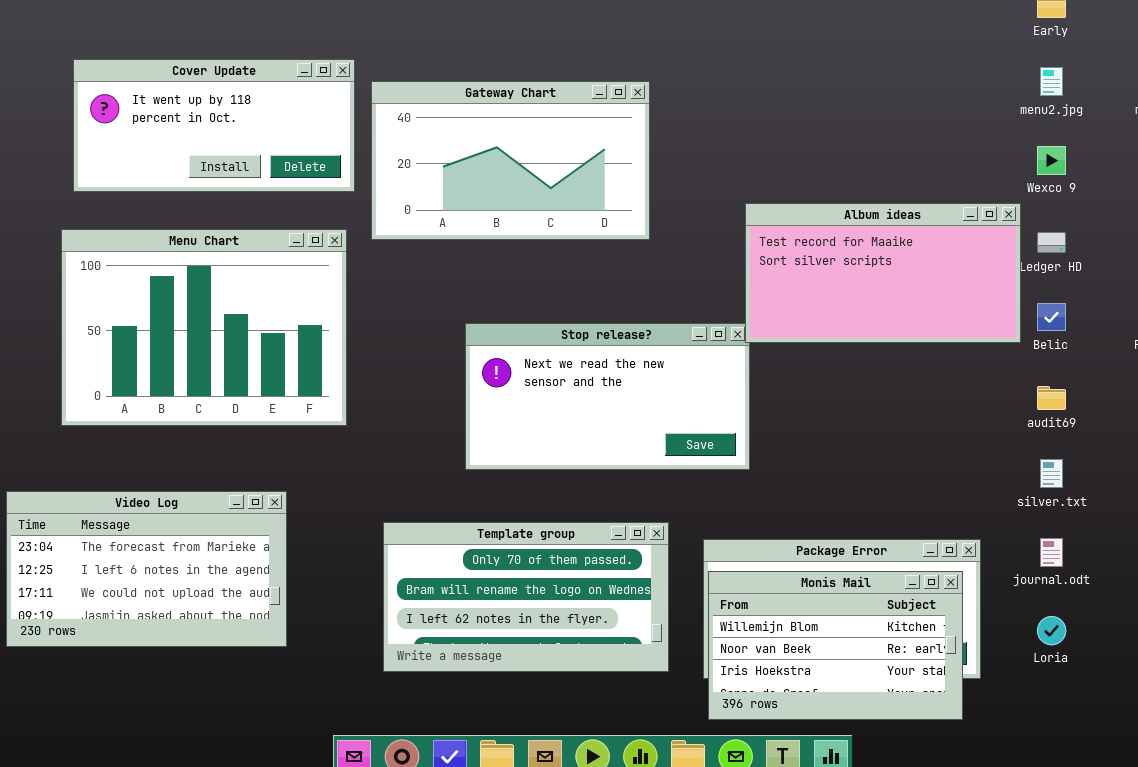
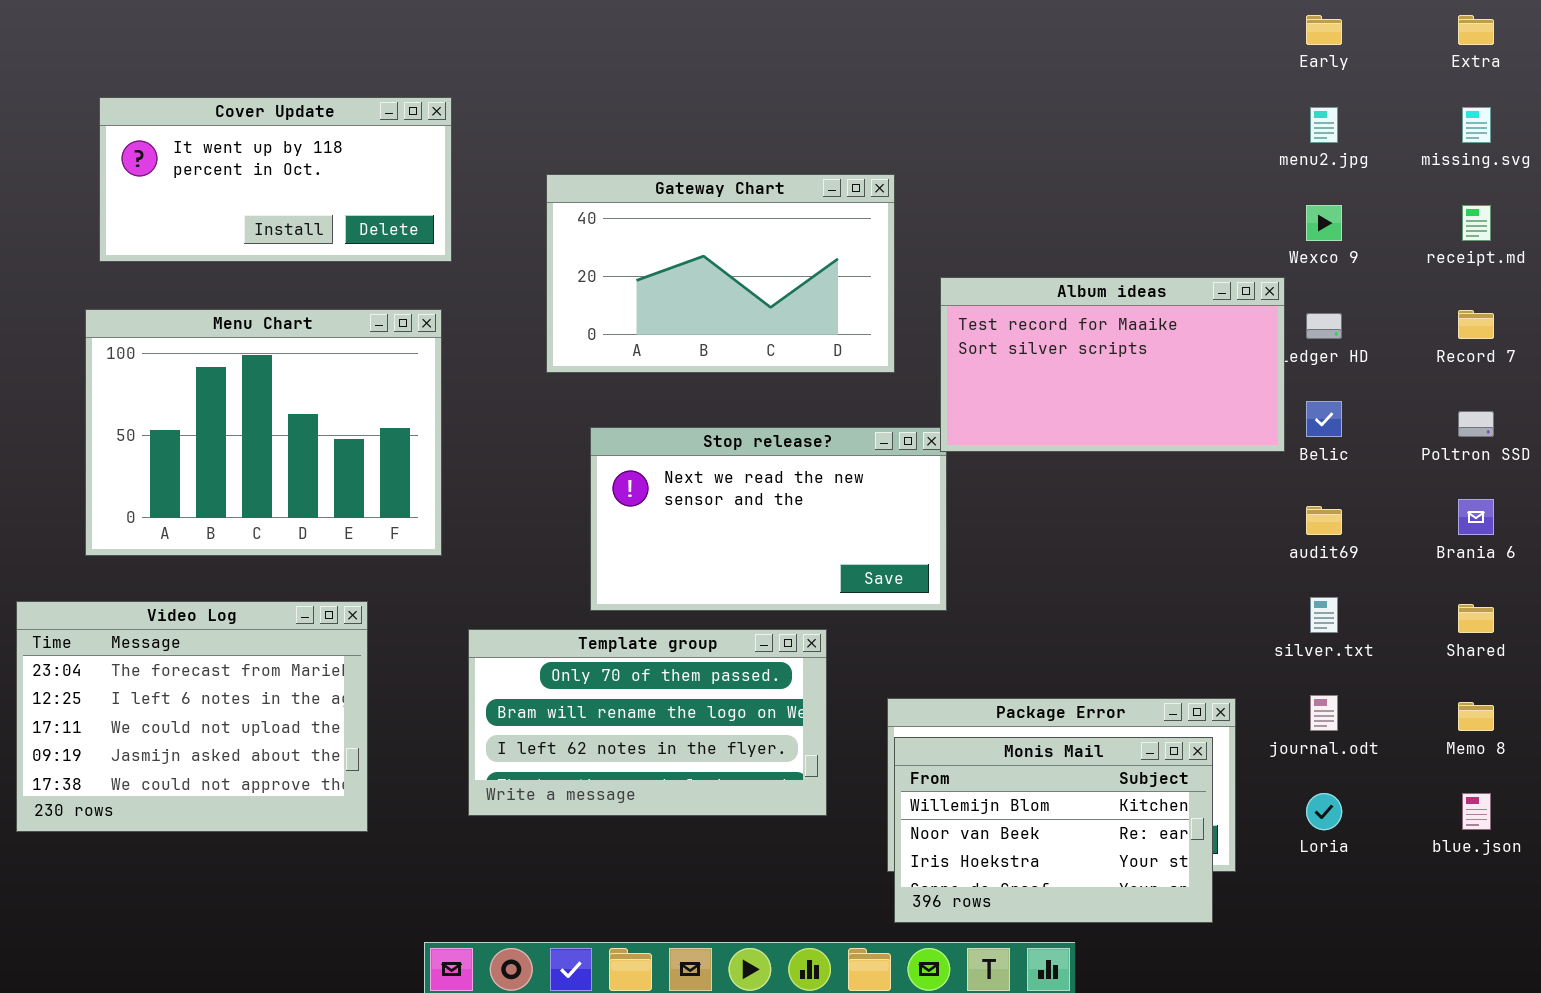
Gateway Chart: [371,81,650,240] -> [546,174,895,373], moved
Video Log: [6,491,287,647] -> [16,601,368,832], resized
Template group: [383,522,669,672] -> [468,629,827,816], moved

